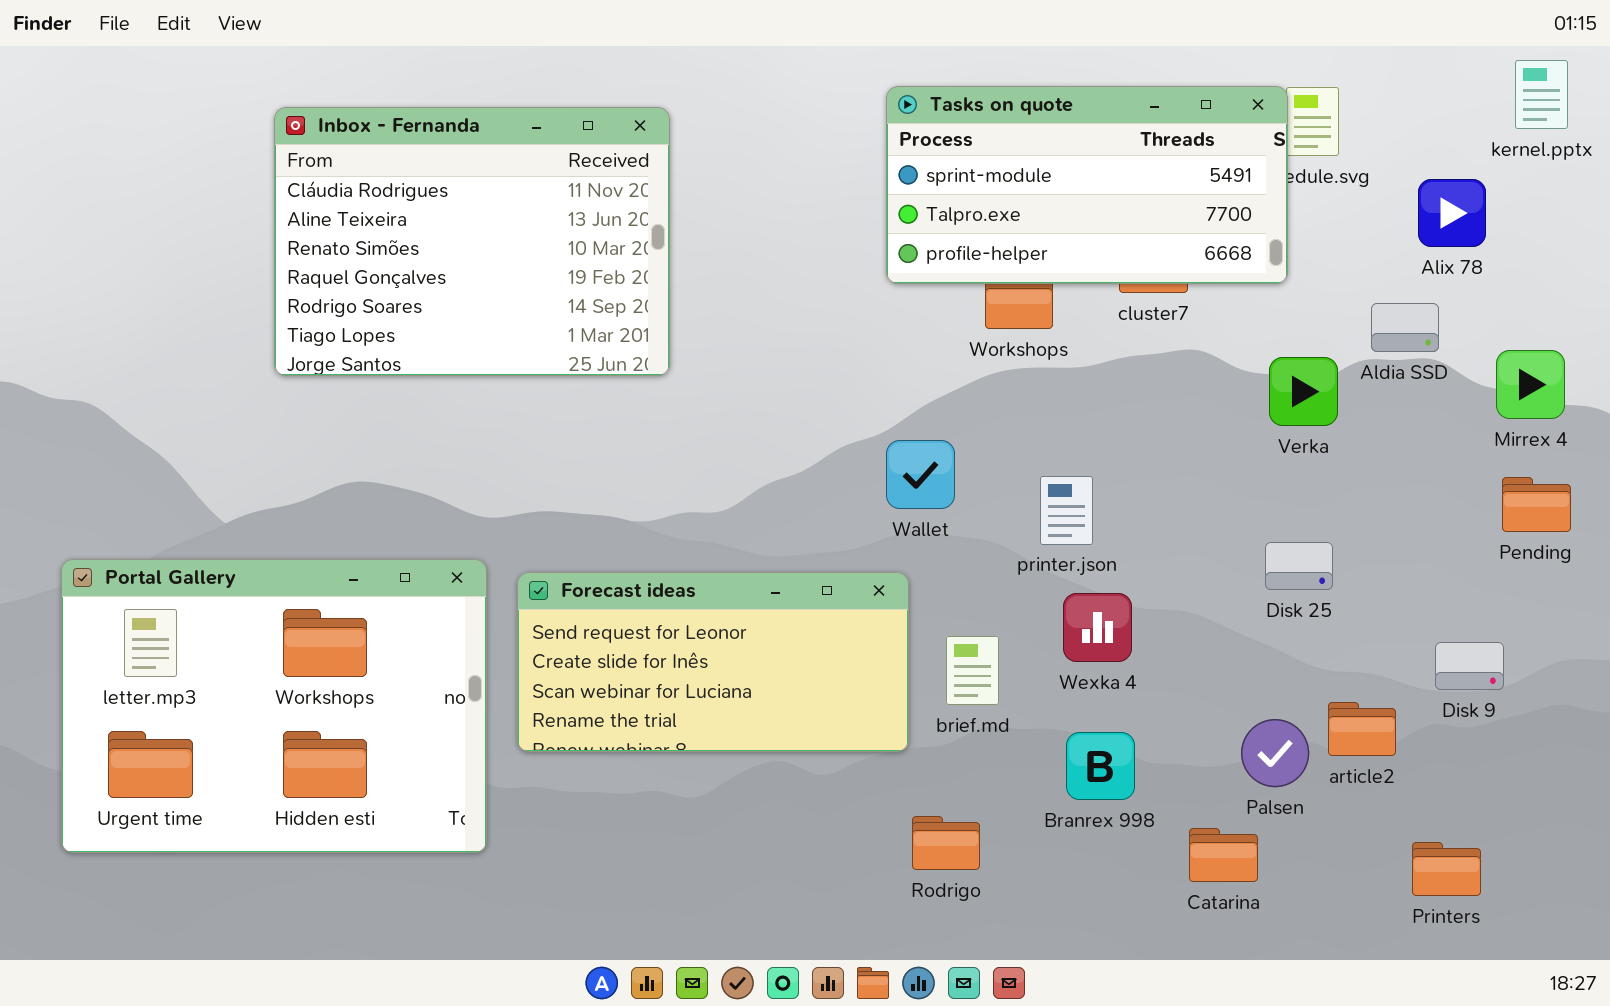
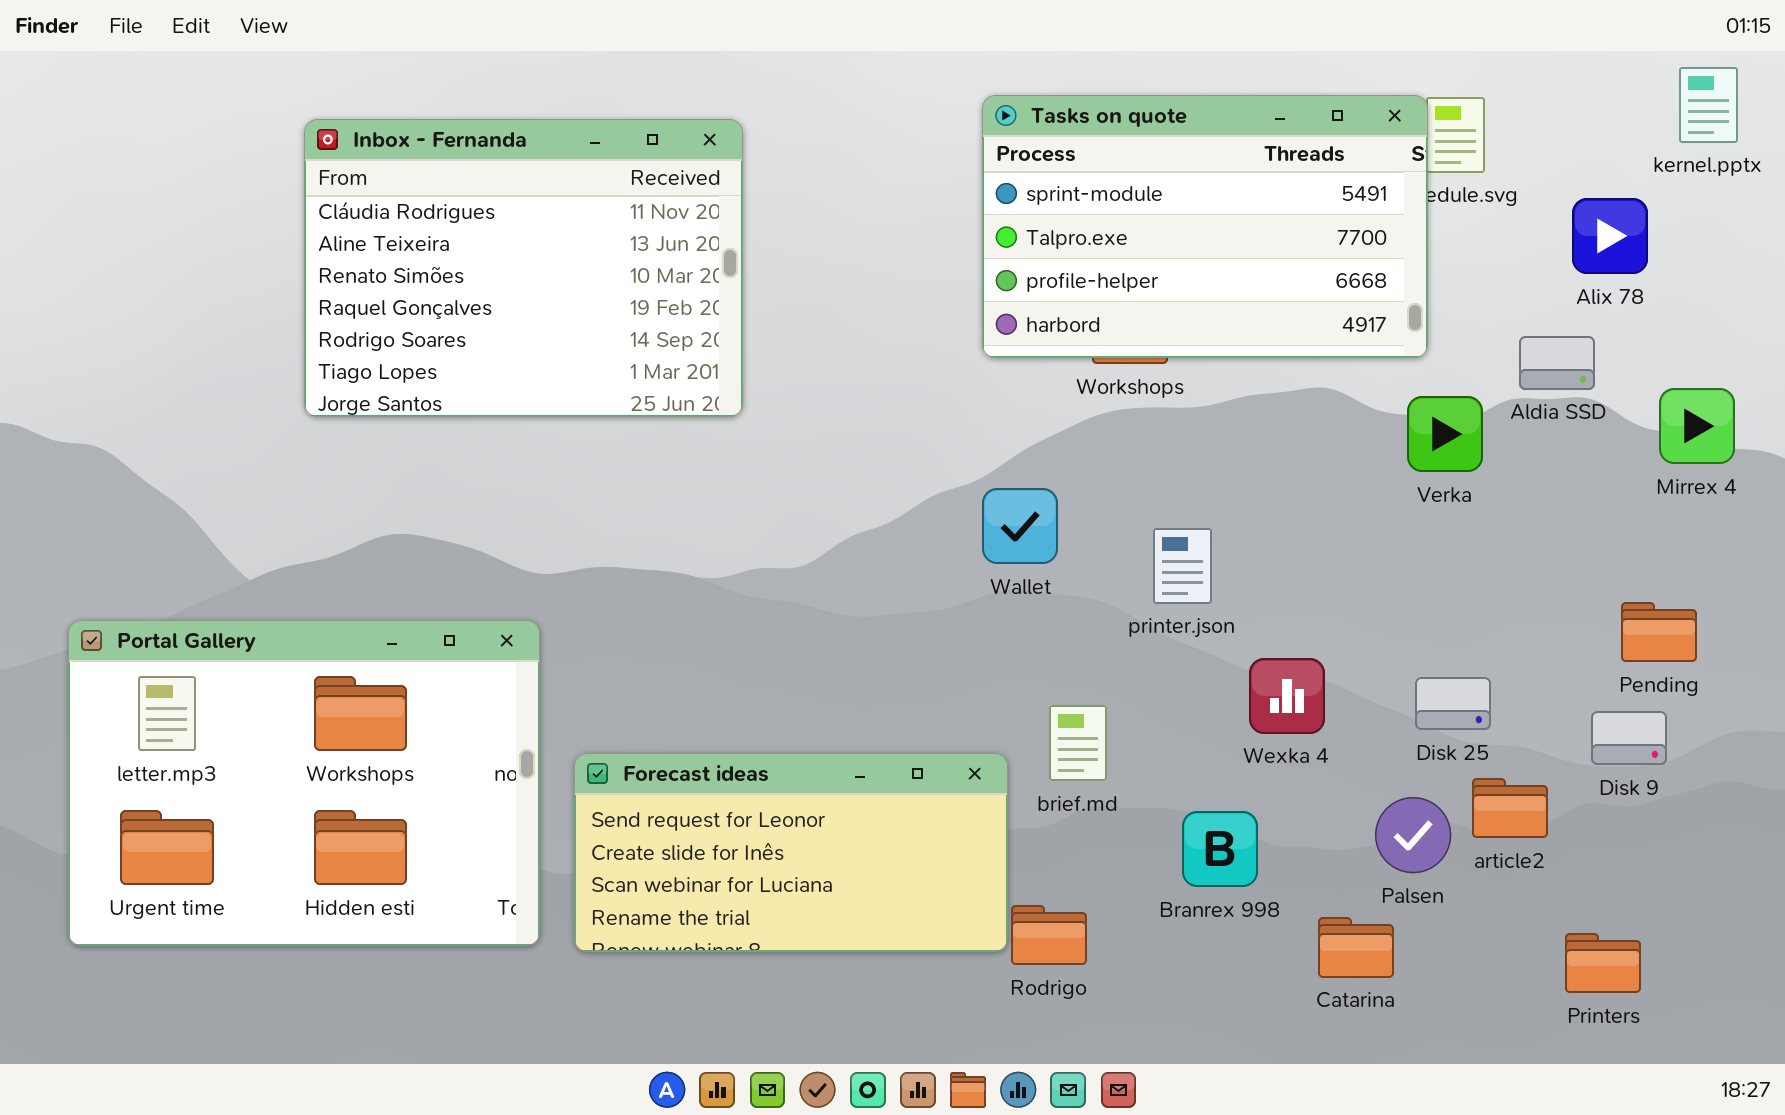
Tasks on quote: [886,86,1288,284] -> [982,95,1428,358], resized
Pending: [1502,477,1571,532] -> [1621,602,1697,662], moved
Disk 25: [1265,542,1333,590] -> [1415,677,1491,730], moved
Forecast ideas: [517,572,909,752] -> [574,753,1008,952], moved
Wexka 4: [1063,593,1132,662] -> [1249,658,1325,734], moved

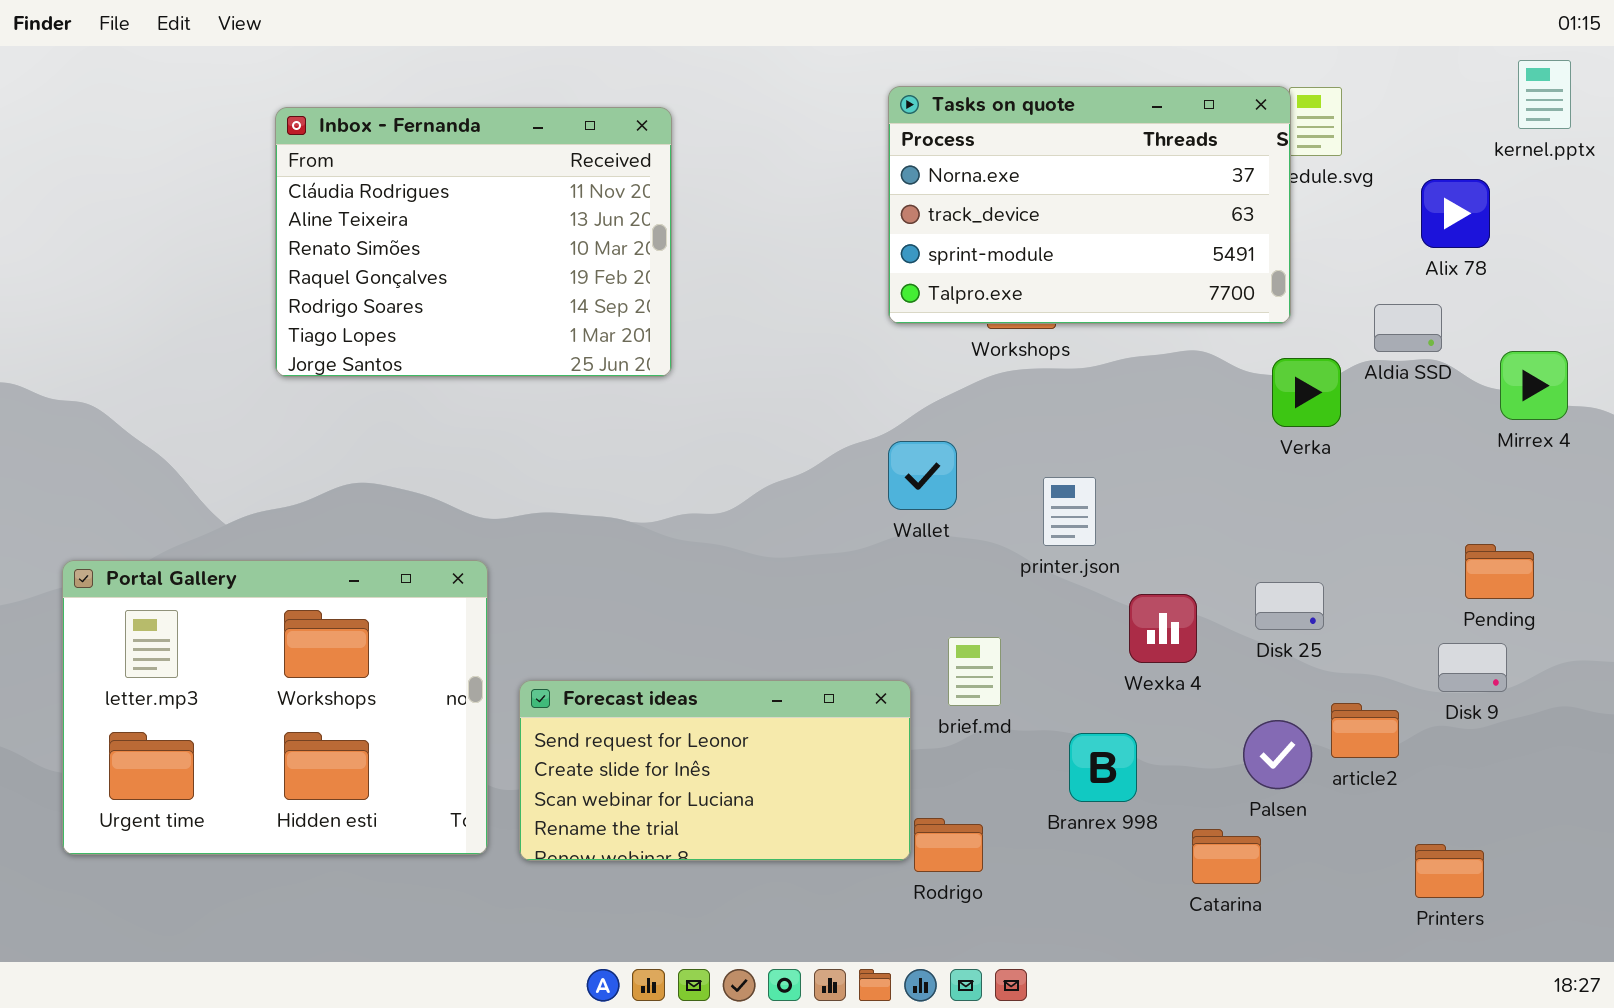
Tasks on quote: [982,95,1428,358] -> [888,86,1291,324], scrolled up 2 rows
Disk 25: [1415,677,1491,730] -> [1255,582,1324,630], moved

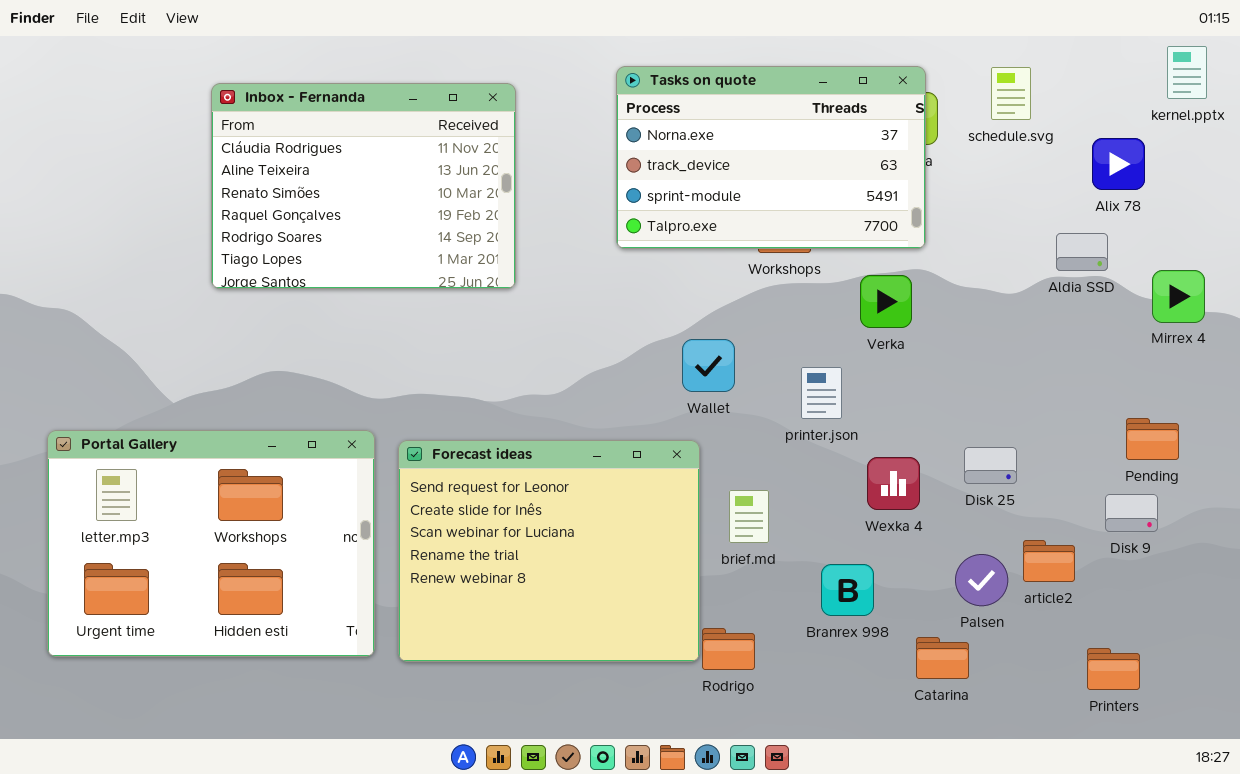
Tasks on quote: [888,86,1291,324] -> [616,66,926,249], moved
Verka: [1272,358,1341,427] -> [860,275,912,328], moved
Forecast ideas: [519,680,911,861] -> [398,440,700,662], resized

